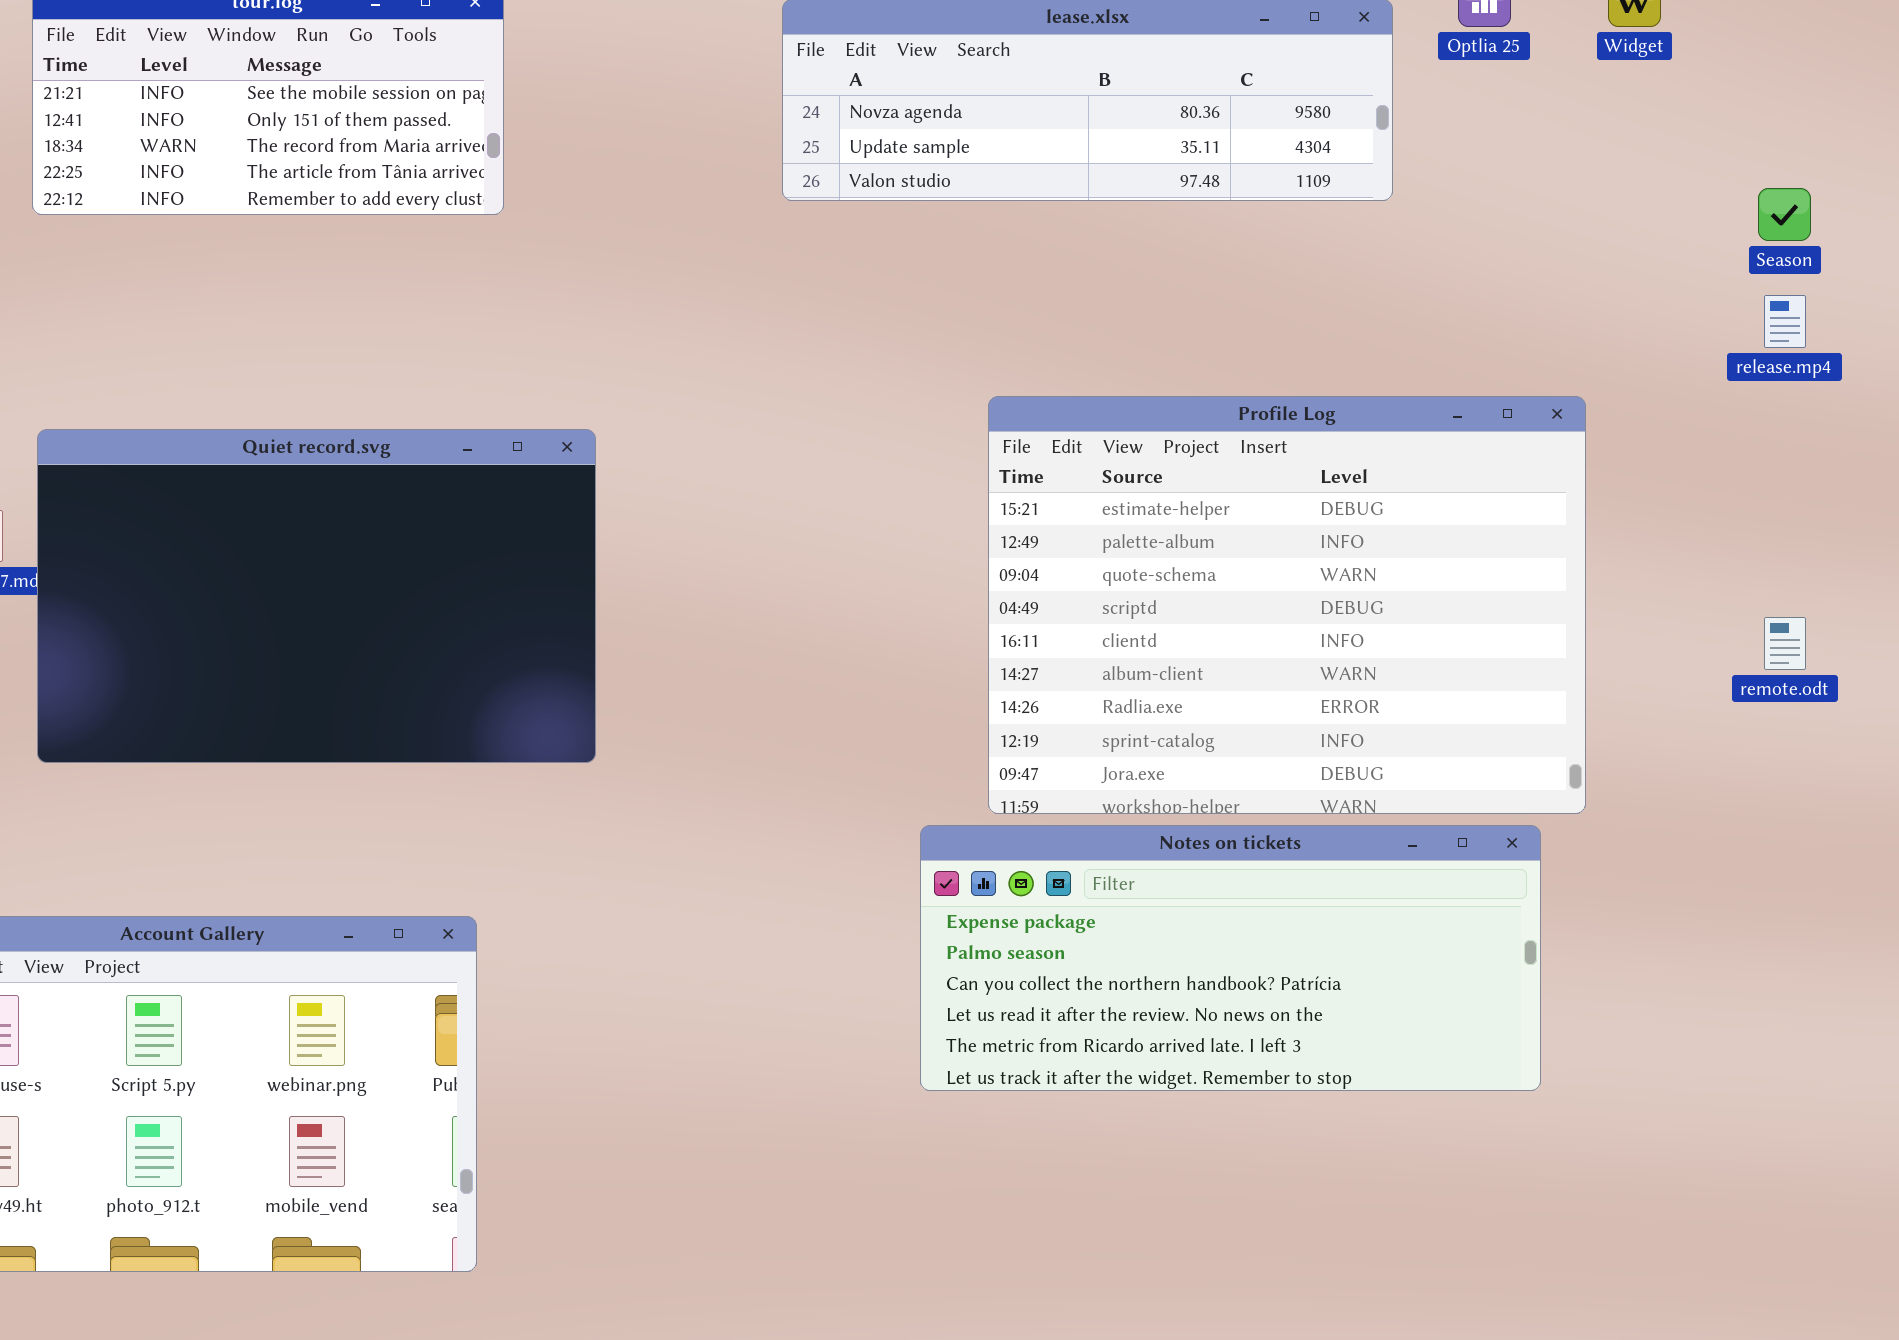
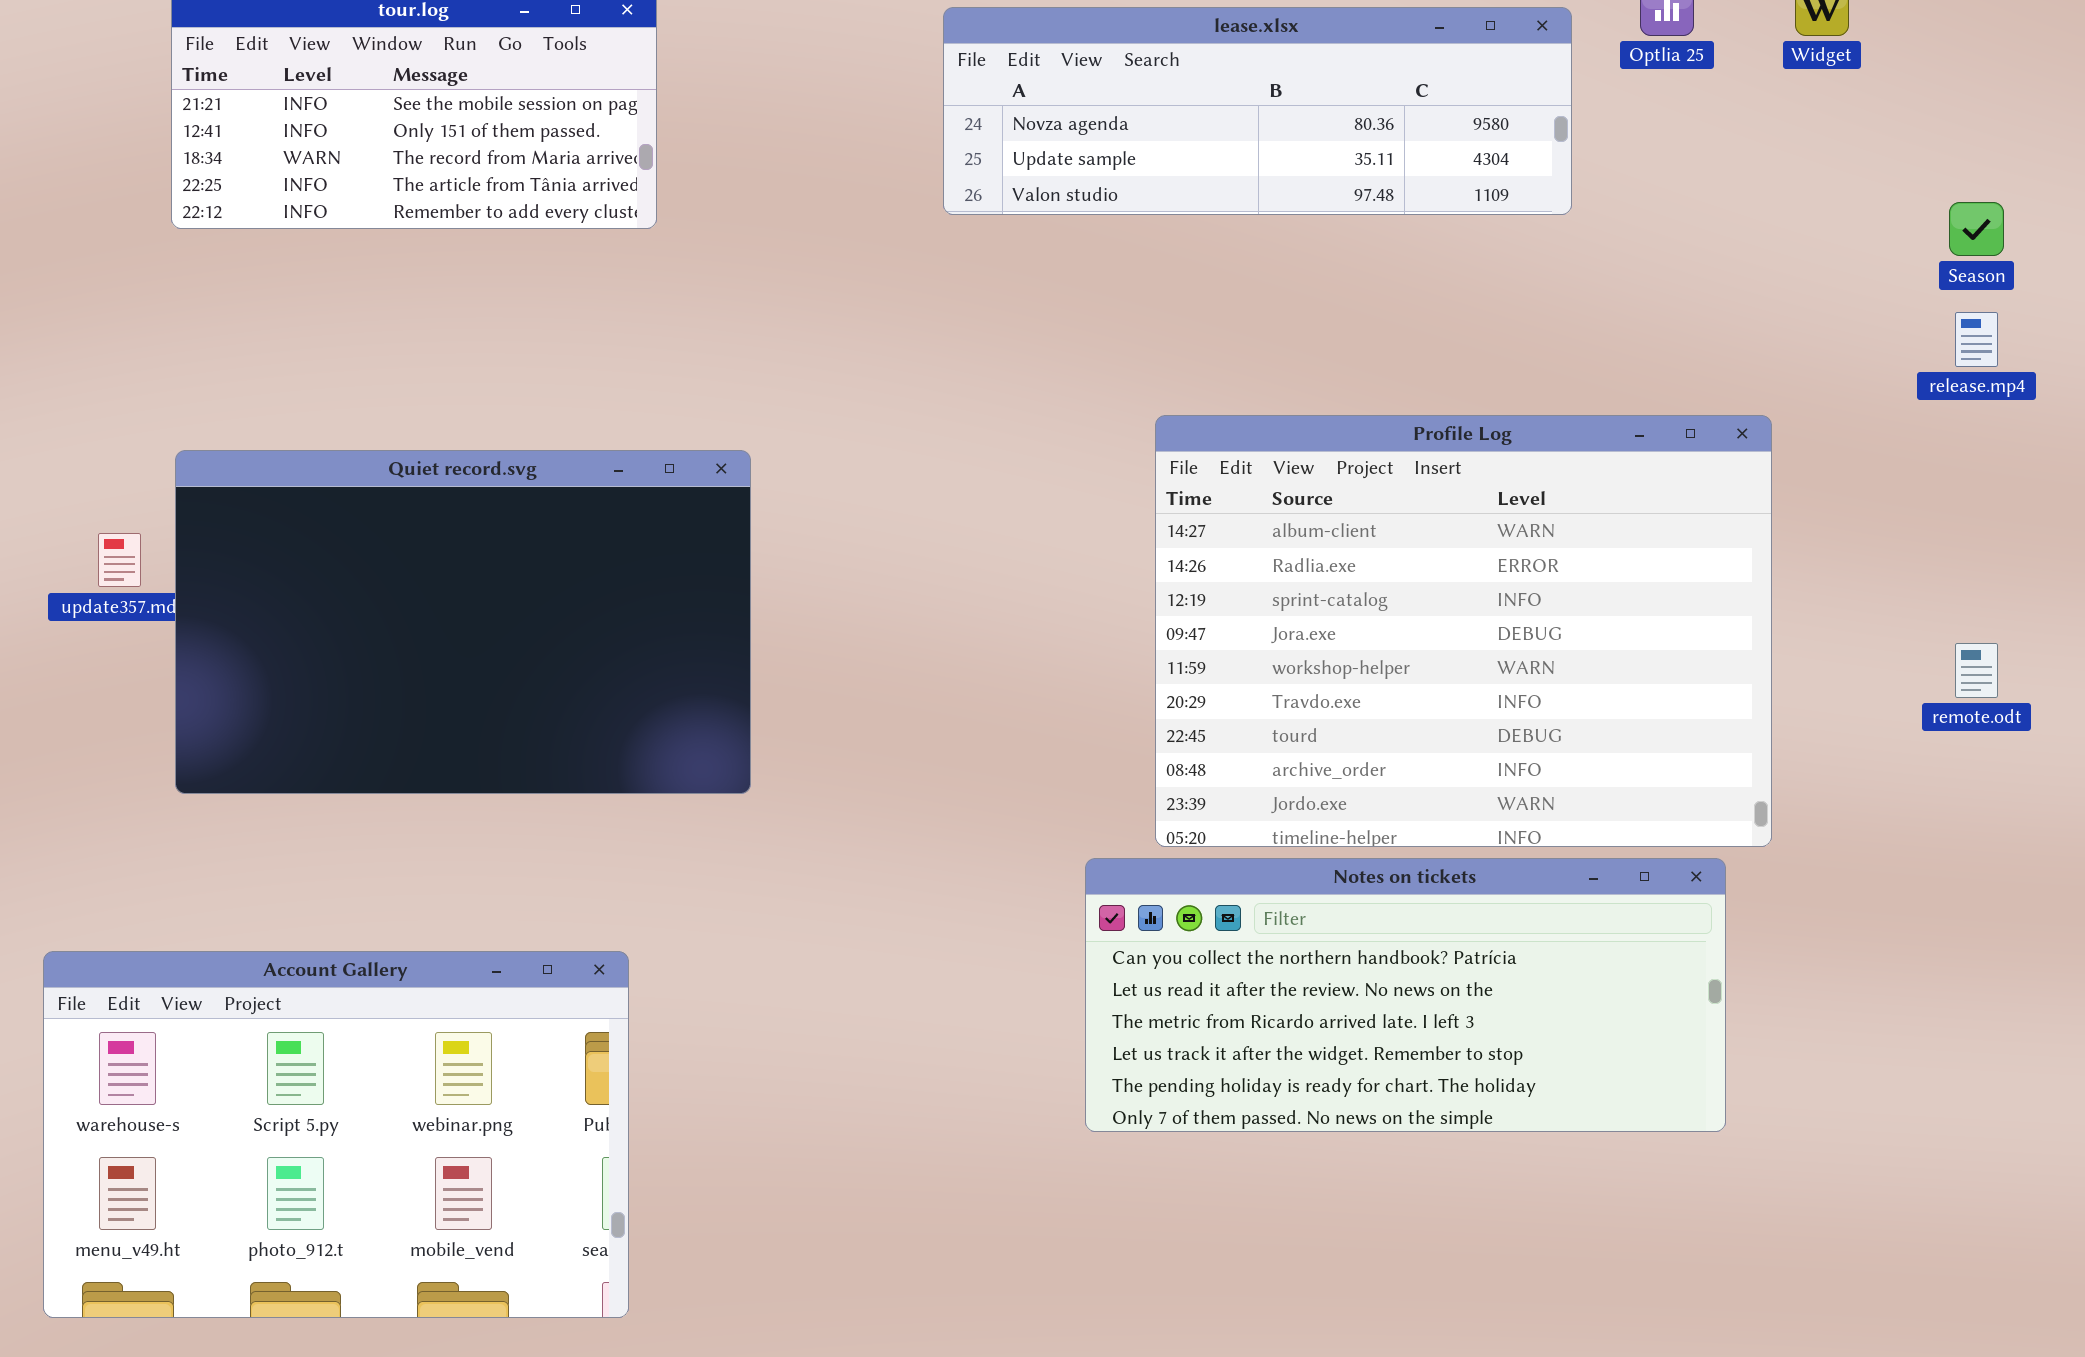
Profile Log: [988,396,1586,814] -> [1155,415,1772,847], scrolled down 5 rows
Notes on tickets: [920,825,1541,1091] -> [1085,858,1726,1132], scrolled down 2 rows

